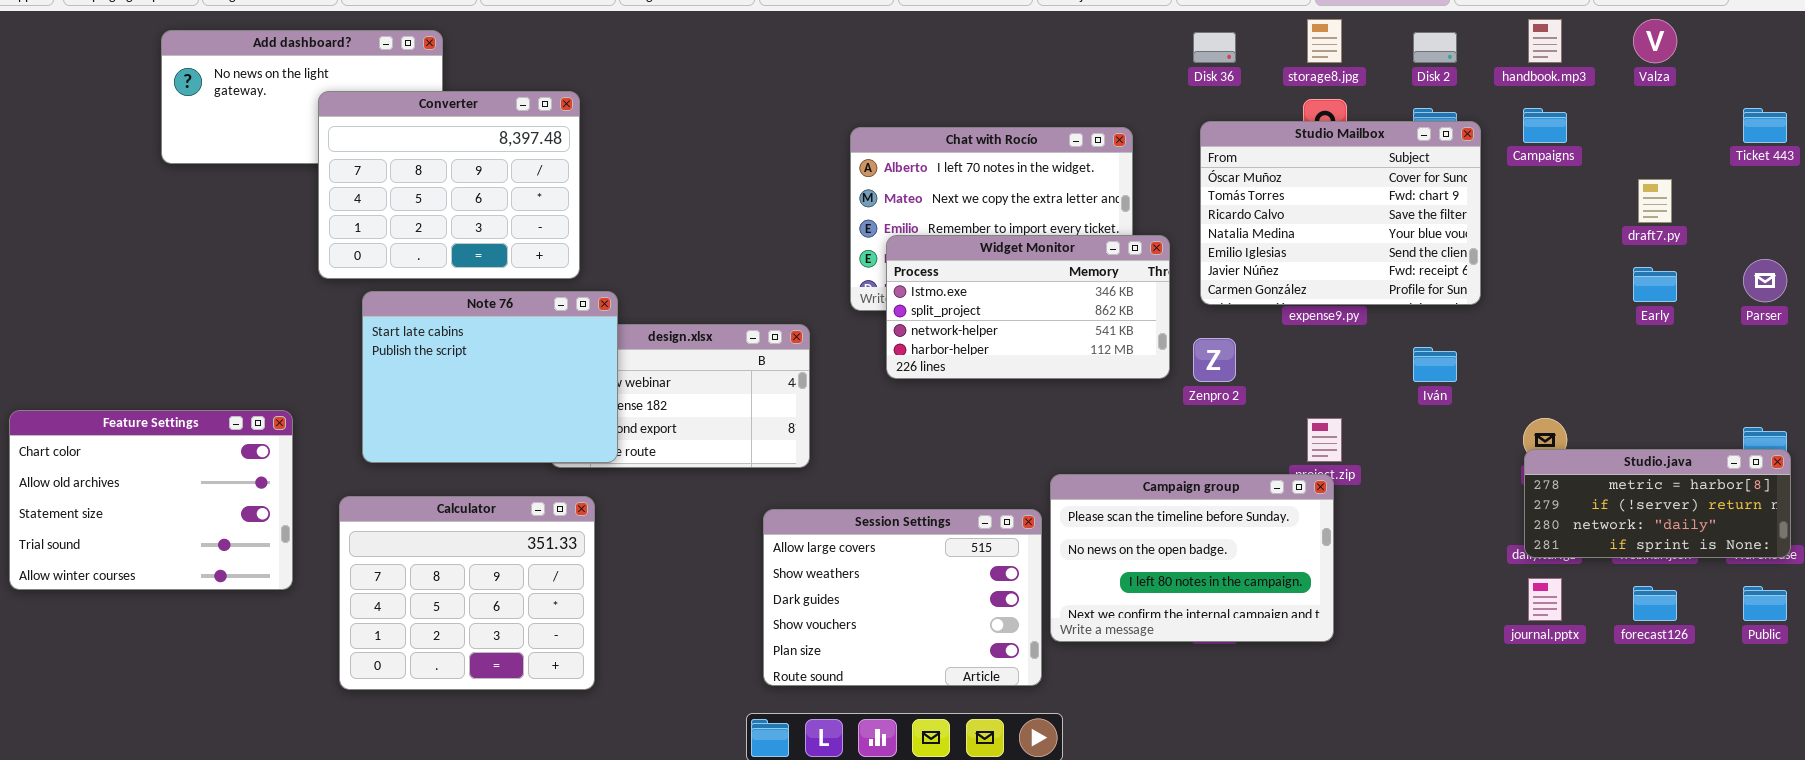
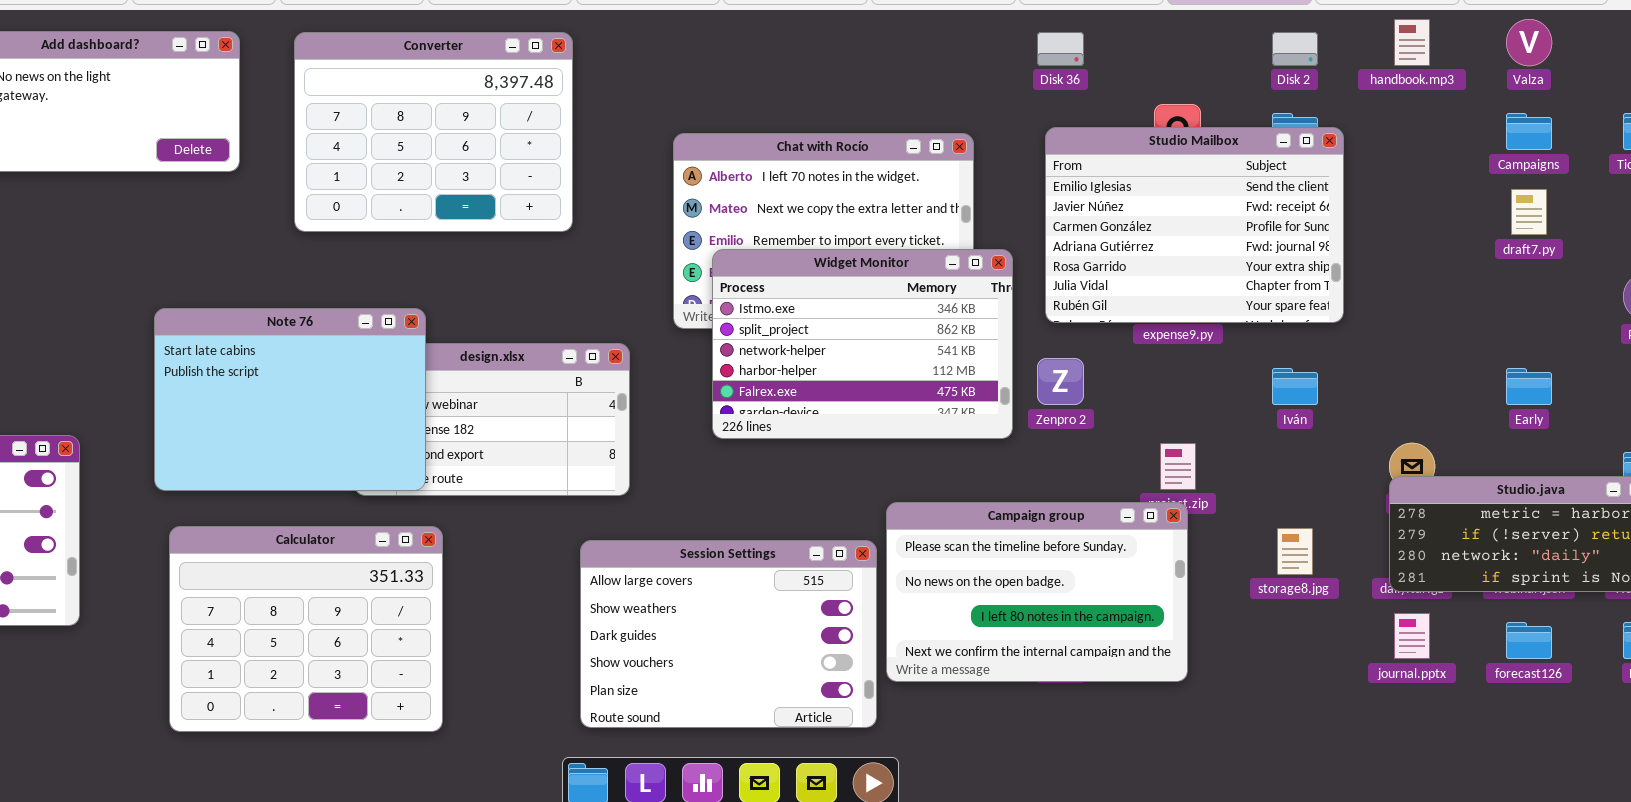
storage8.jpg: [1307,19,1342,63] -> [1277,528,1313,575], moved
Converter: [318,91,580,279] -> [294,32,573,232], moved
Campaigns: [1523,108,1567,143] -> [1506,113,1552,150], moved
Studio Mailbox: [1200,121,1481,305] -> [1045,127,1344,323], scrolled down 4 rows
Widget Monitor: [886,235,1170,379] -> [712,249,1013,439], resized
Early: [1633,267,1677,302] -> [1506,368,1552,405], moved
Calculator: [339,496,595,690] -> [169,526,443,732], moved

